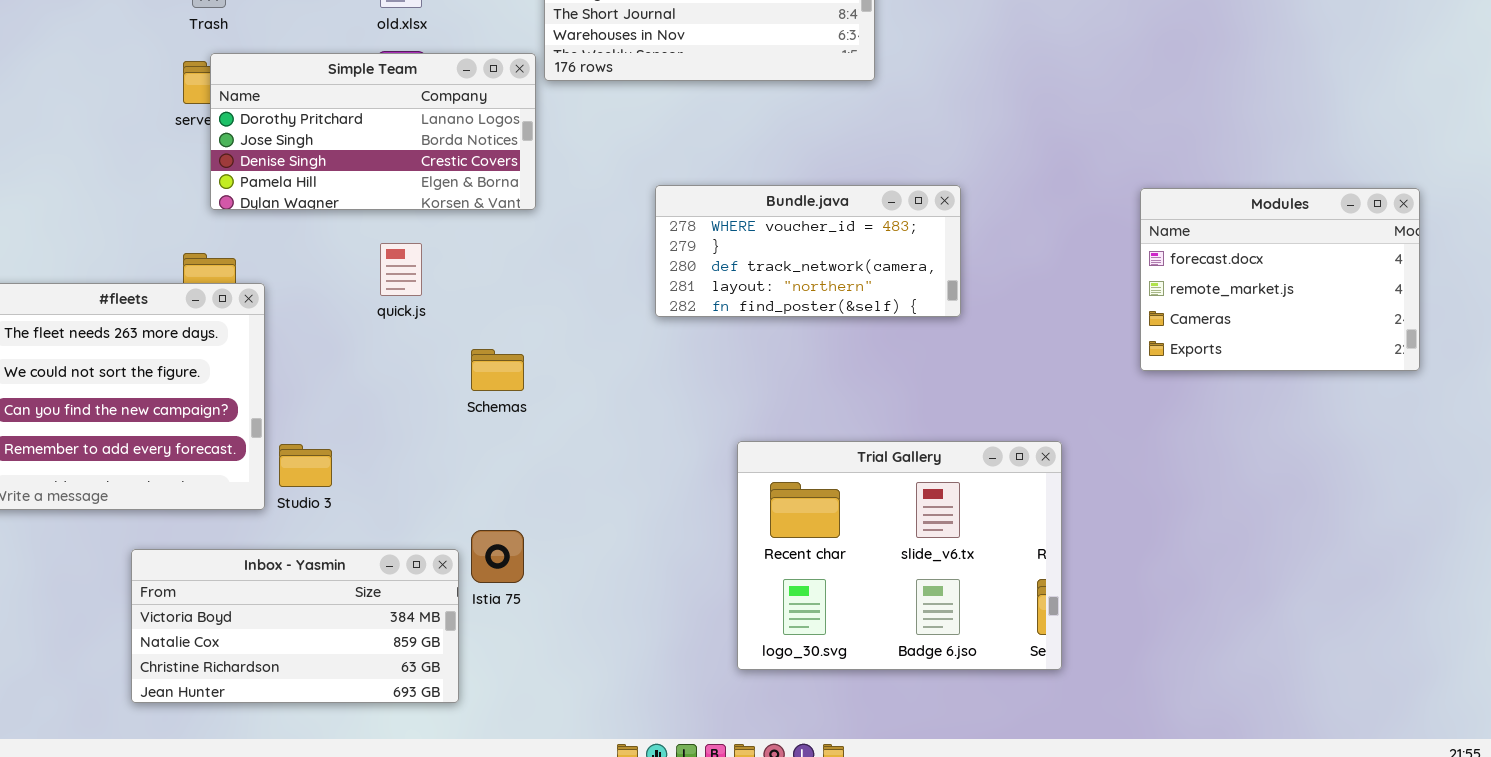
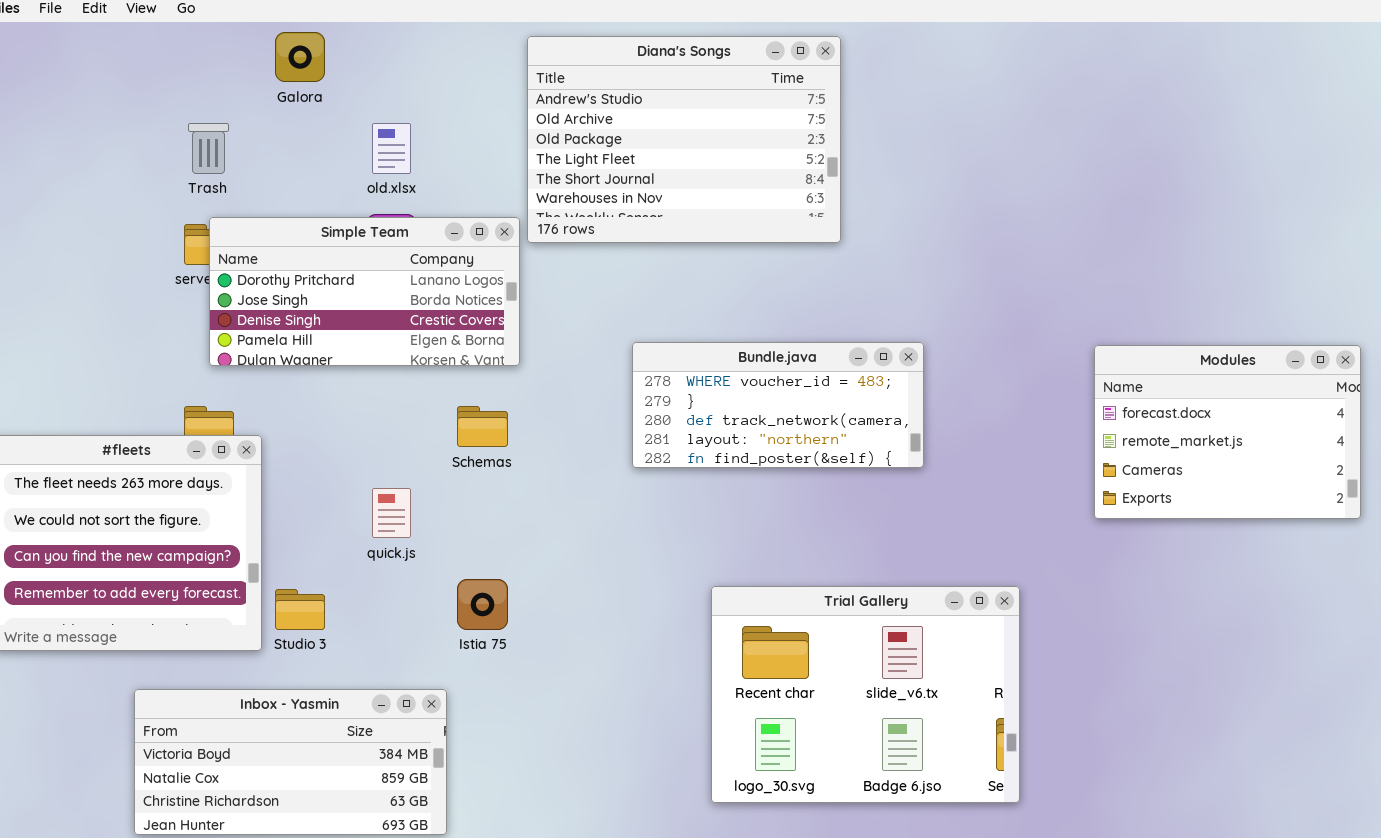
quick.js: [380,243,422,296] -> [372,488,411,538], moved
Schemas: [471,349,524,391] -> [457,406,508,447], moved
Istia 75: [471,530,524,583] -> [457,579,508,630], moved

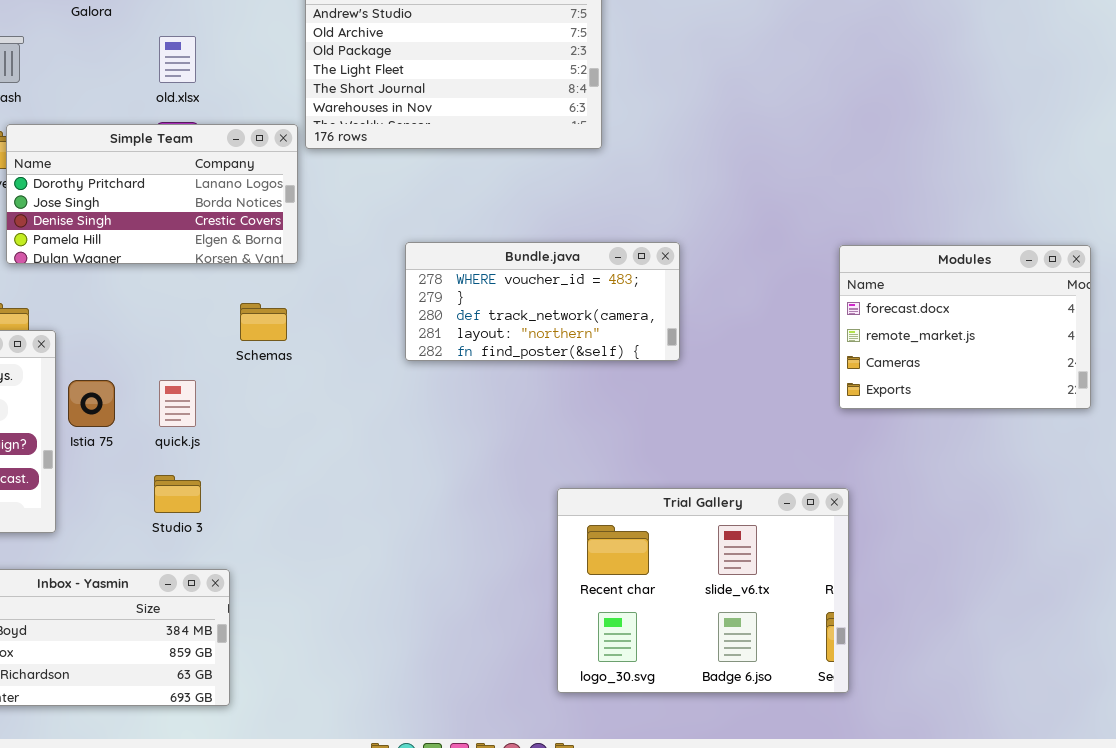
Istia 75: [457,579,508,630] -> [68,380,115,427], moved
Trial Gallery: [711,586,1020,803] -> [557,488,849,693], moved
Studio 3: [275,589,325,630] -> [154,475,201,513], moved

